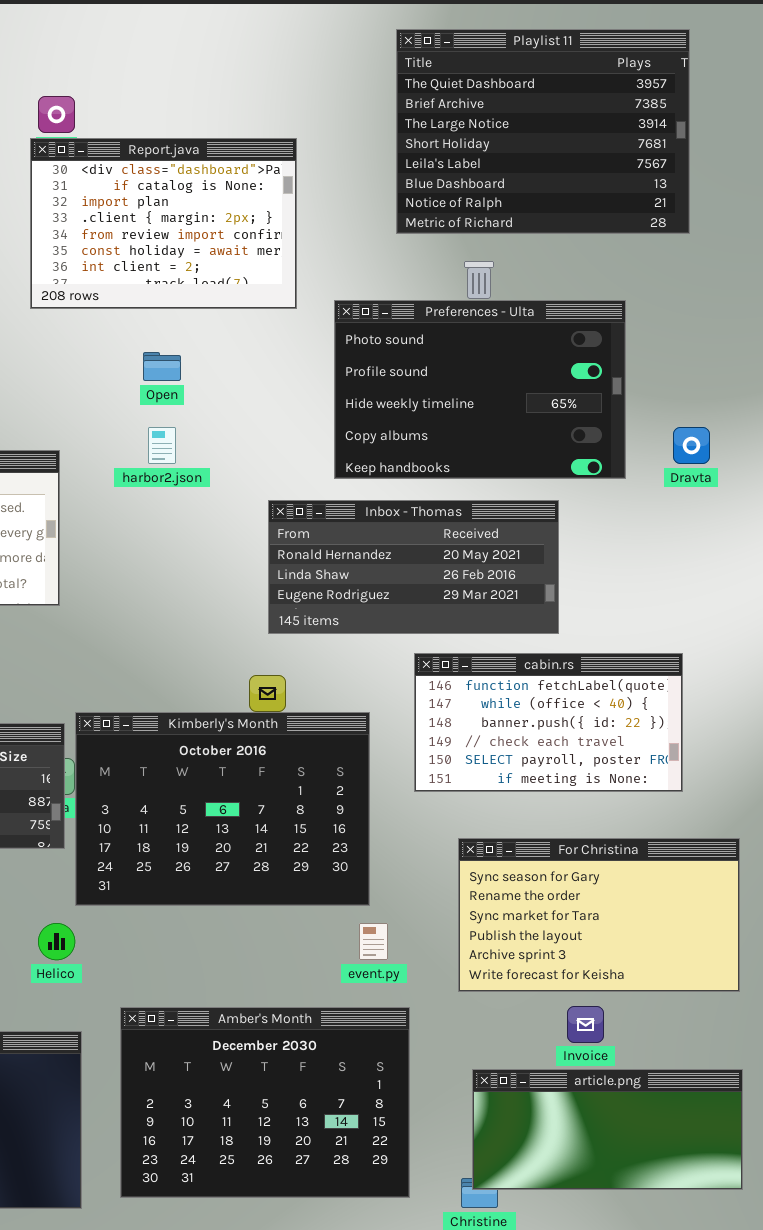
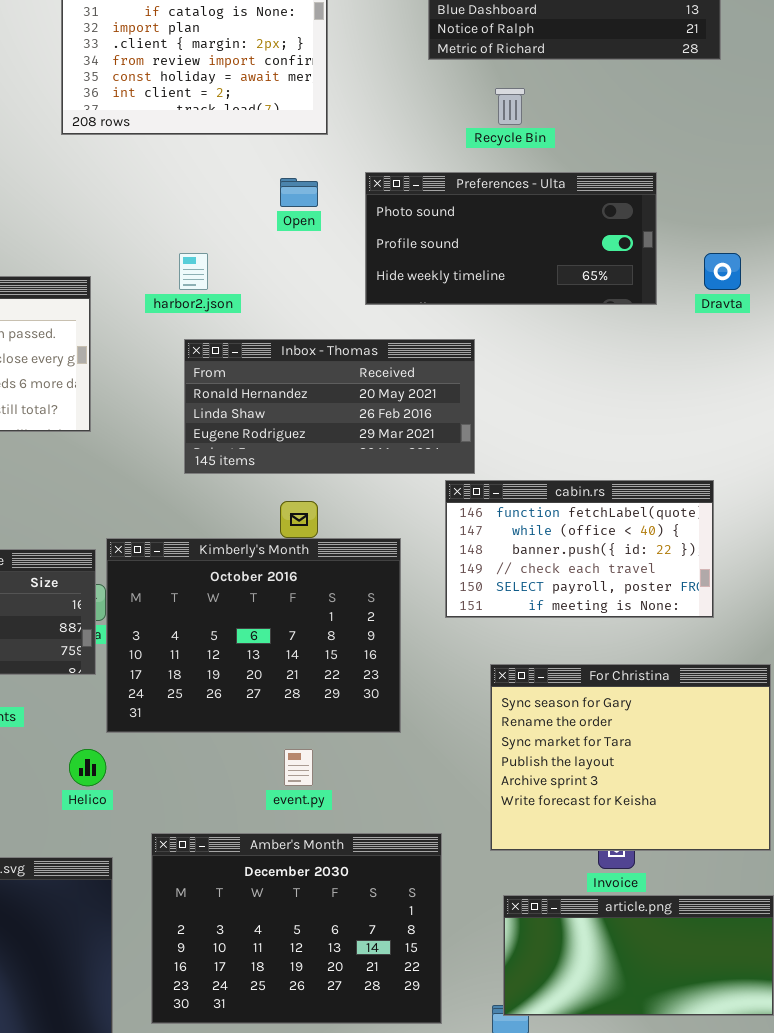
Preferences - Ulta: [334,300,626,479] -> [365,172,657,305], resized
Open: [143,352,181,381] -> [280,178,318,207], moved
Inbox - Thomas: [268,500,559,634] -> [184,339,475,474], moved
For Christina: [458,838,740,992] -> [490,664,771,851], resized
event.py: [359,923,388,960] -> [284,749,313,786], moved

